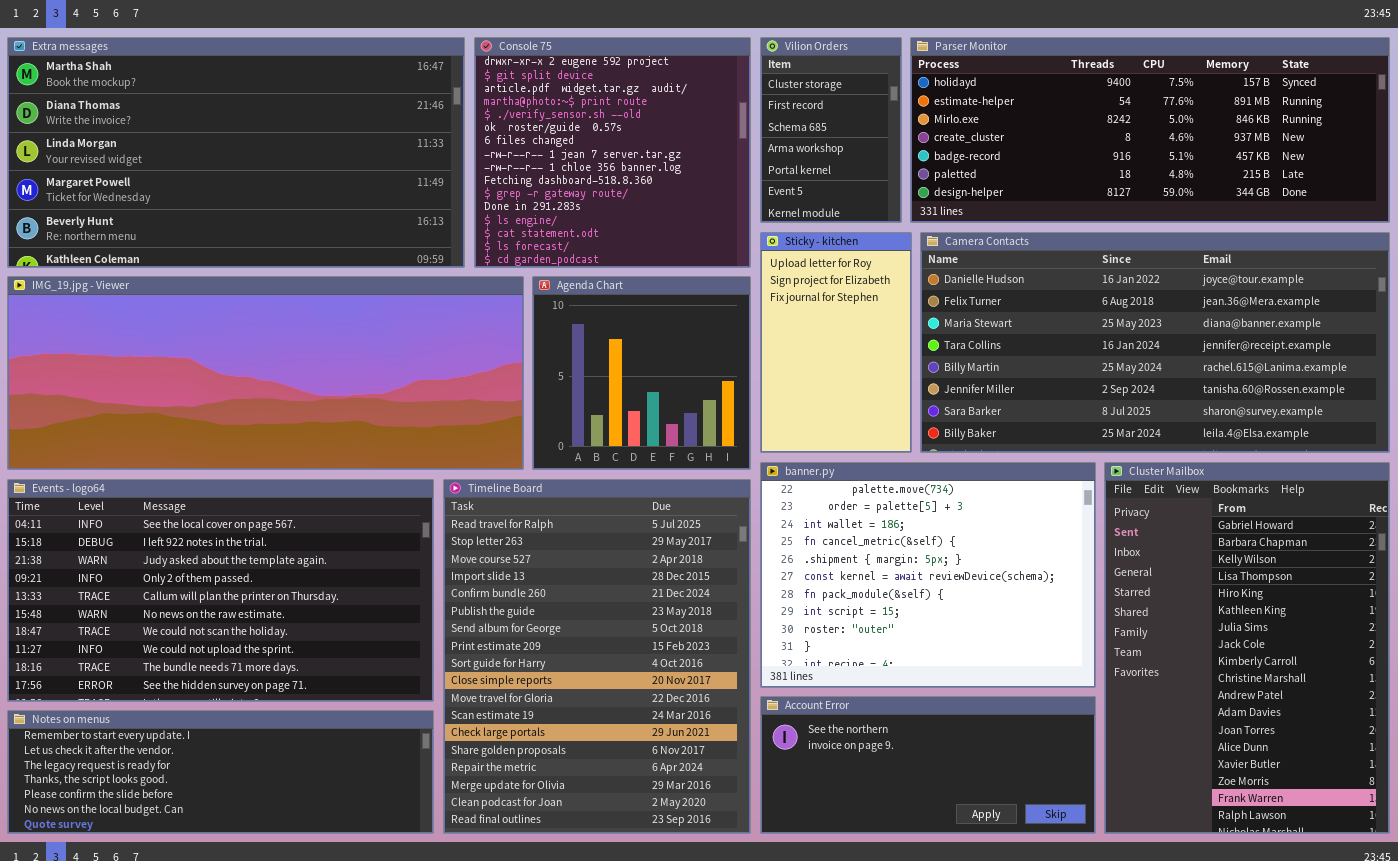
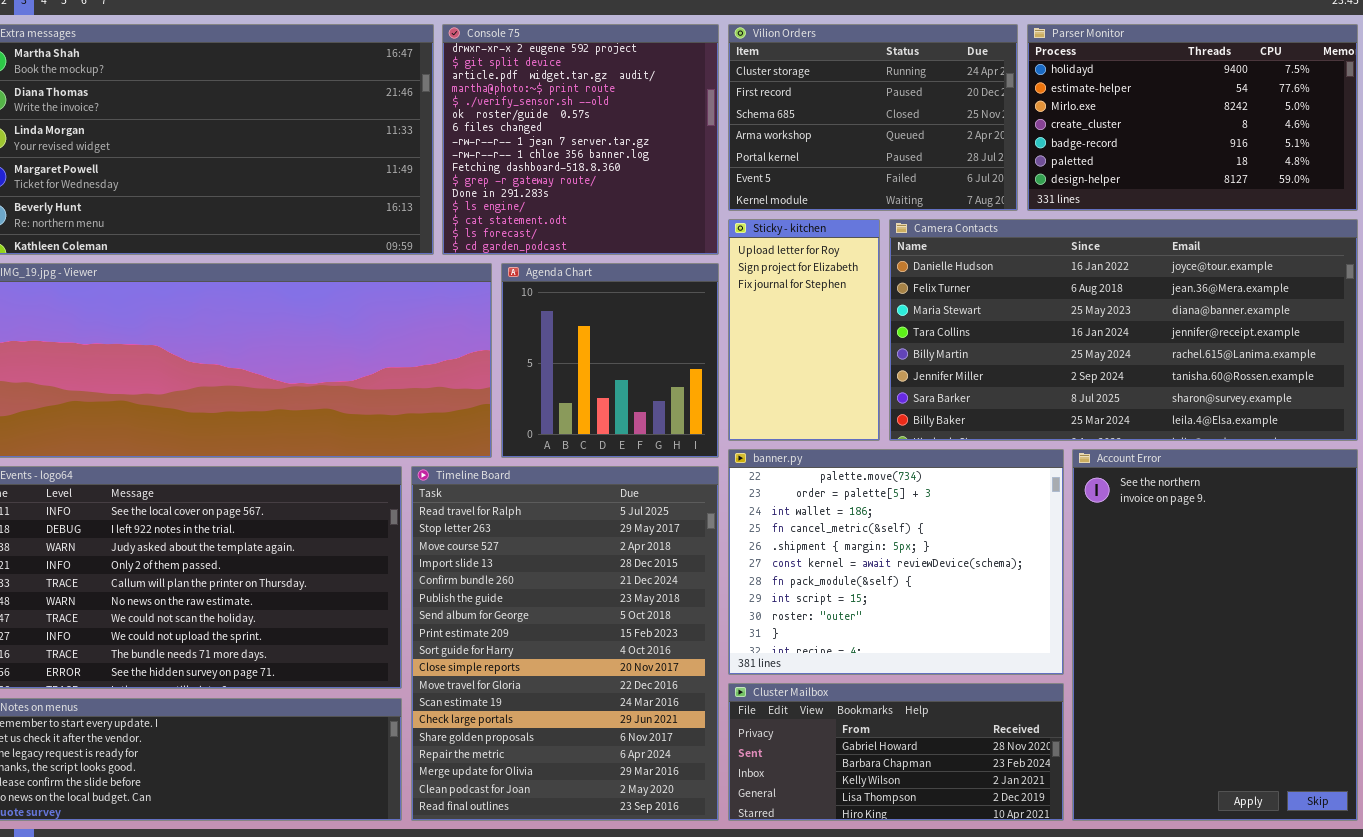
Vilion Orders: [760,37,902,223] -> [728,24,1018,211], resized
Parser Monitor: [910,37,1390,223] -> [1027,24,1358,211], resized
Cluster Mailbox: [1104,462,1390,834] -> [728,683,1064,821], moved, resized
Account Error: [760,696,1096,834] -> [1072,449,1358,821], moved, resized

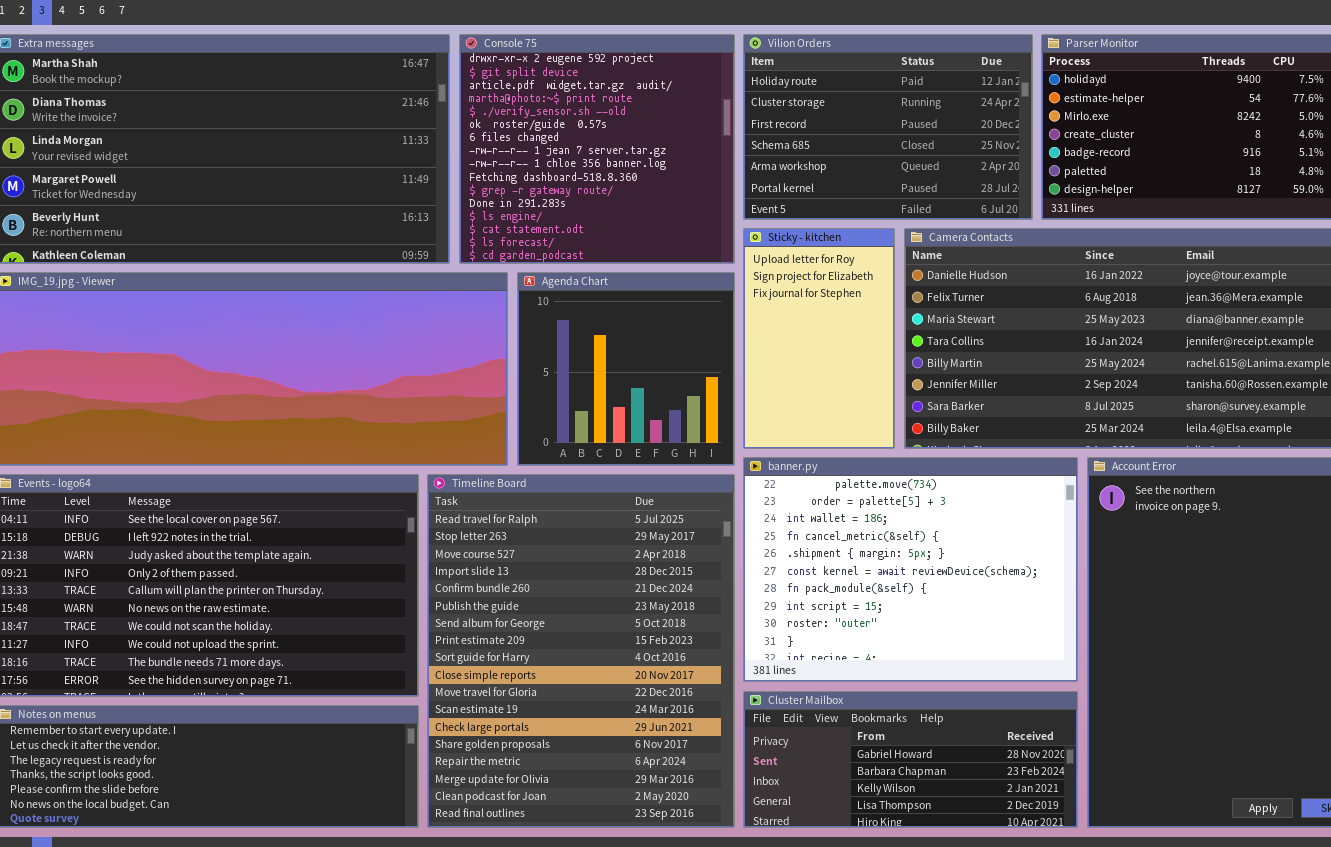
Vilion Orders: [728,24,1018,211] -> [743,34,1033,220], scrolled up 1 row

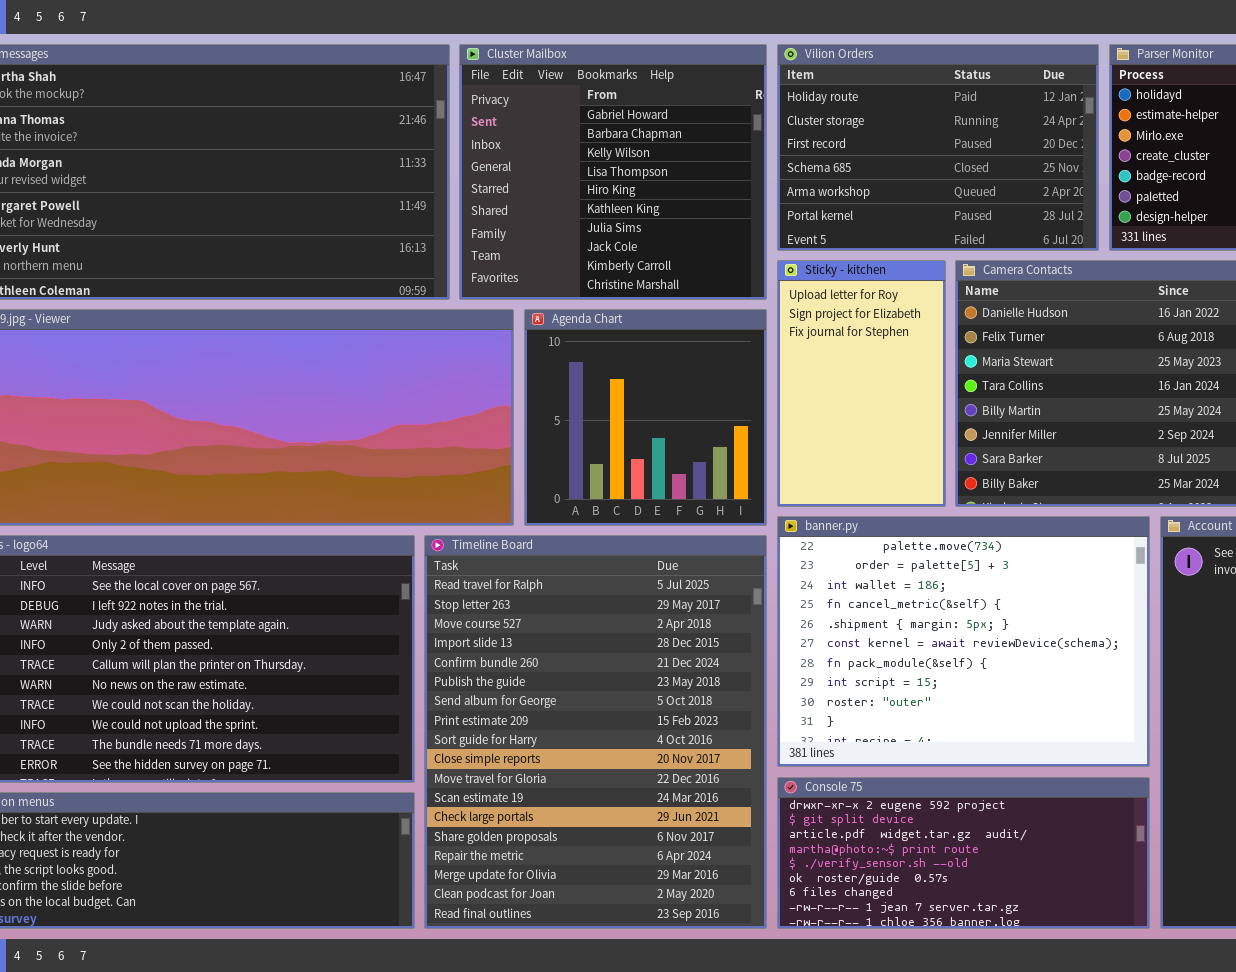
Console 75: [459,34,735,264] -> [777,777,1150,929], moved, resized
Cluster Mailbox: [743,691,1078,828] -> [459,44,767,300], moved, resized

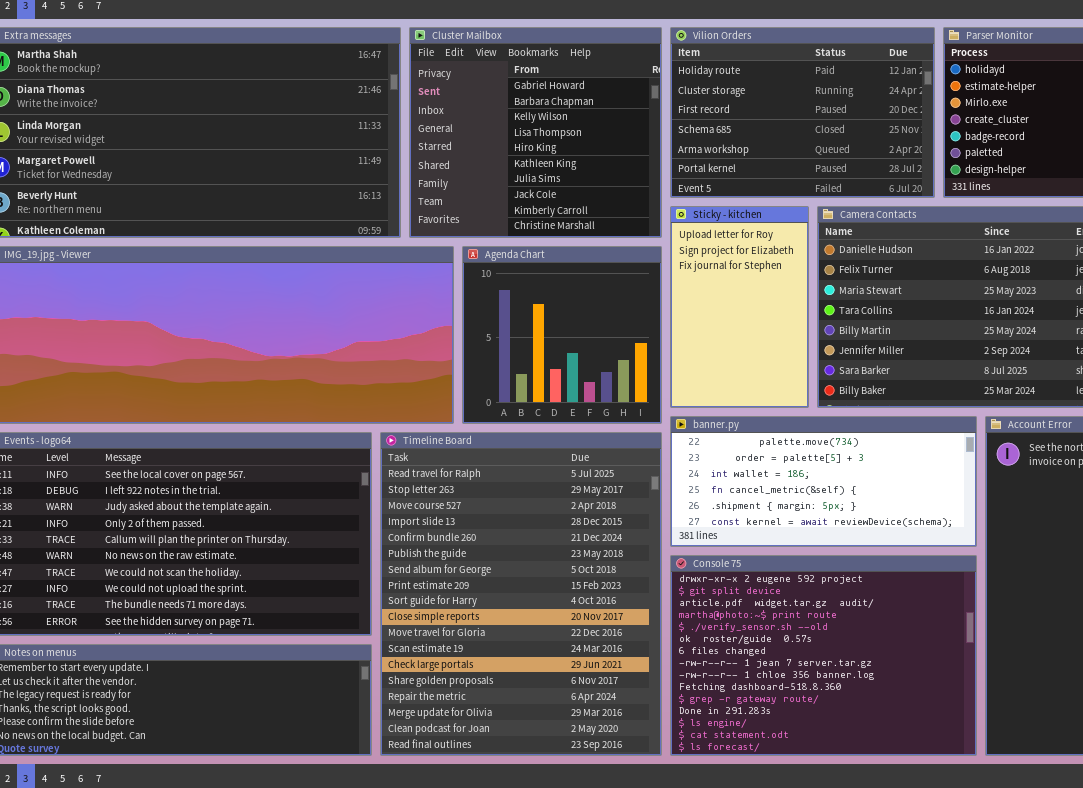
banner.py: [777,516,1150,767] -> [670,416,977,547], resized
Console 75: [777,777,1150,929] -> [670,555,977,756], resized

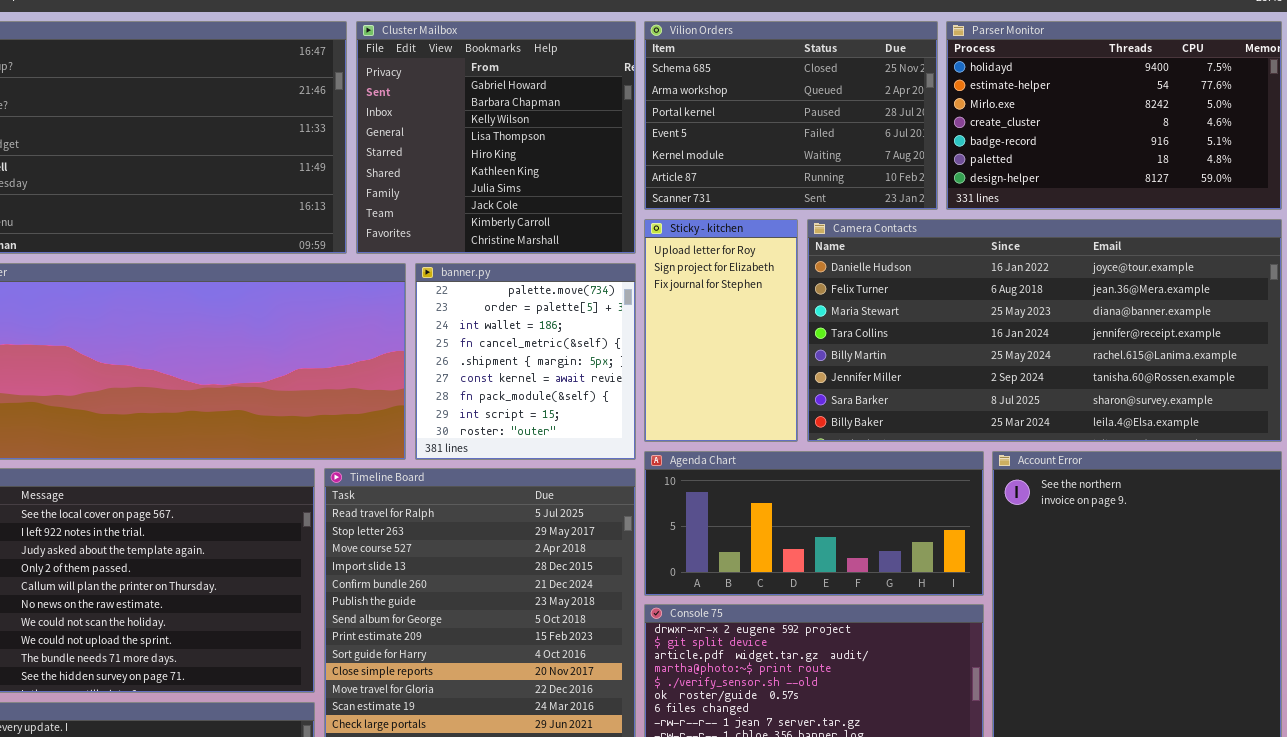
Vilion Orders: [670,27,935,198] -> [644,21,938,210], scrolled down 3 rows
Agenda Chart: [462,246,662,424] -> [644,451,984,596], moved, resized
banner.py: [670,416,977,547] -> [415,263,636,460], moved, resized

